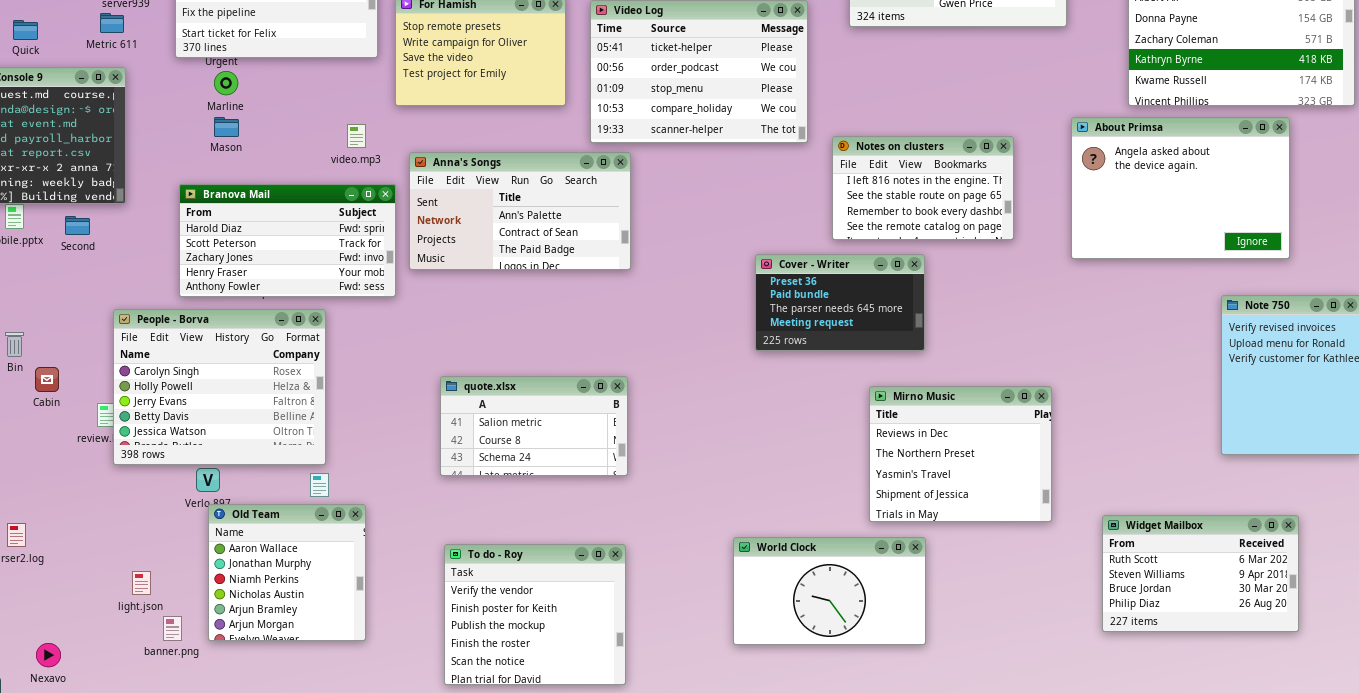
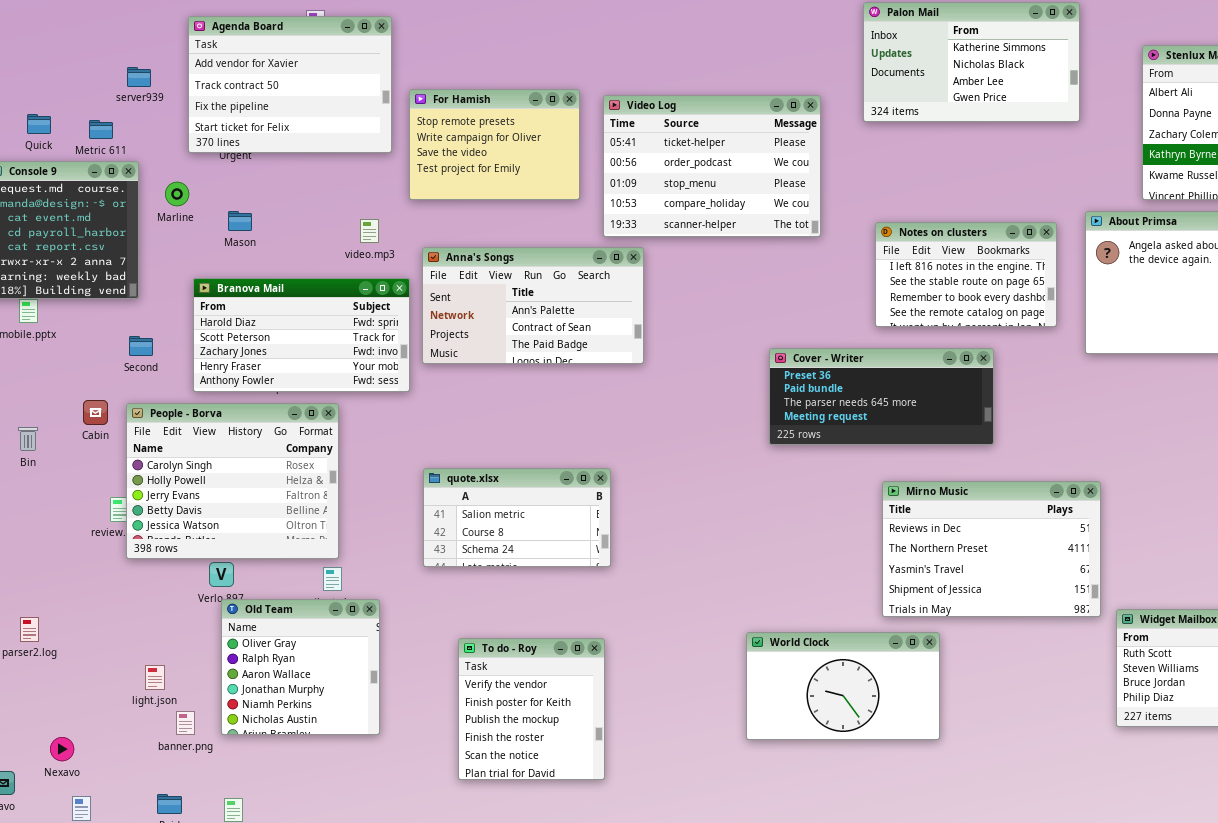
Metric 611: [100,13,124,33] -> [89,120,113,139], moved
Marline: [214,71,238,95] -> [165,182,189,206], moved
Notes on clusters: [832,136,1014,240] -> [875,222,1057,327], moved
Second: [65,216,90,235] -> [129,336,153,356], moved
Cover - Writer: [755,254,925,351] -> [769,348,994,445], resized
Cabin: [35,367,59,392] -> [83,400,108,425], moved
quote.xlsx: [440,376,628,476] -> [423,468,611,567], moved
Mirno Music: [869,386,1052,522] -> [882,481,1101,617], resized
Old Team: [208,504,366,641] -> [221,599,380,735], scrolled up 2 rows
To do - Roy: [444,544,626,685] -> [458,638,605,780], resized

